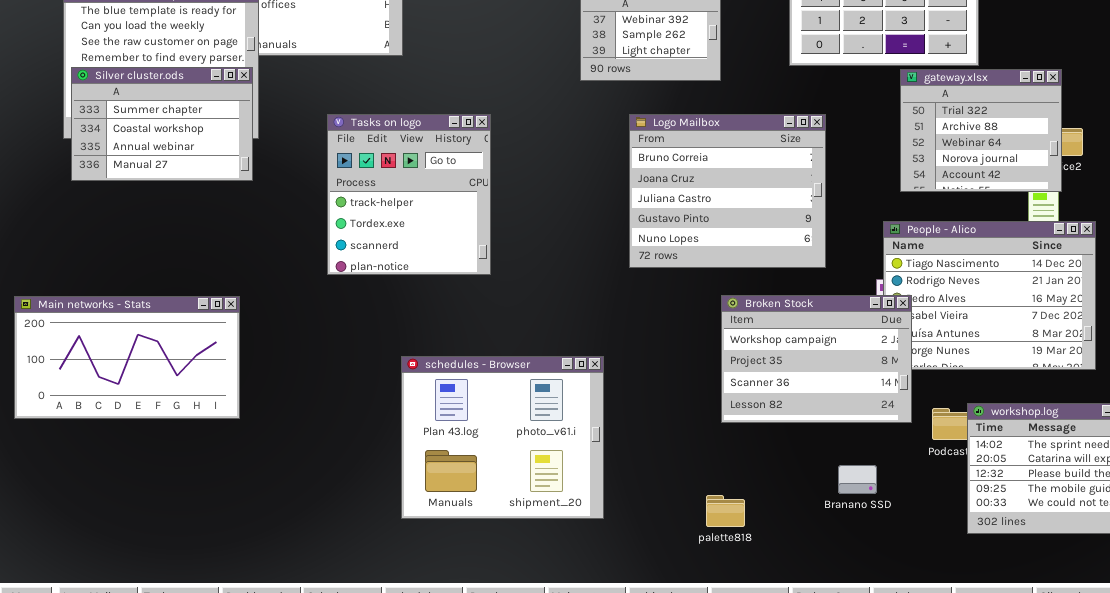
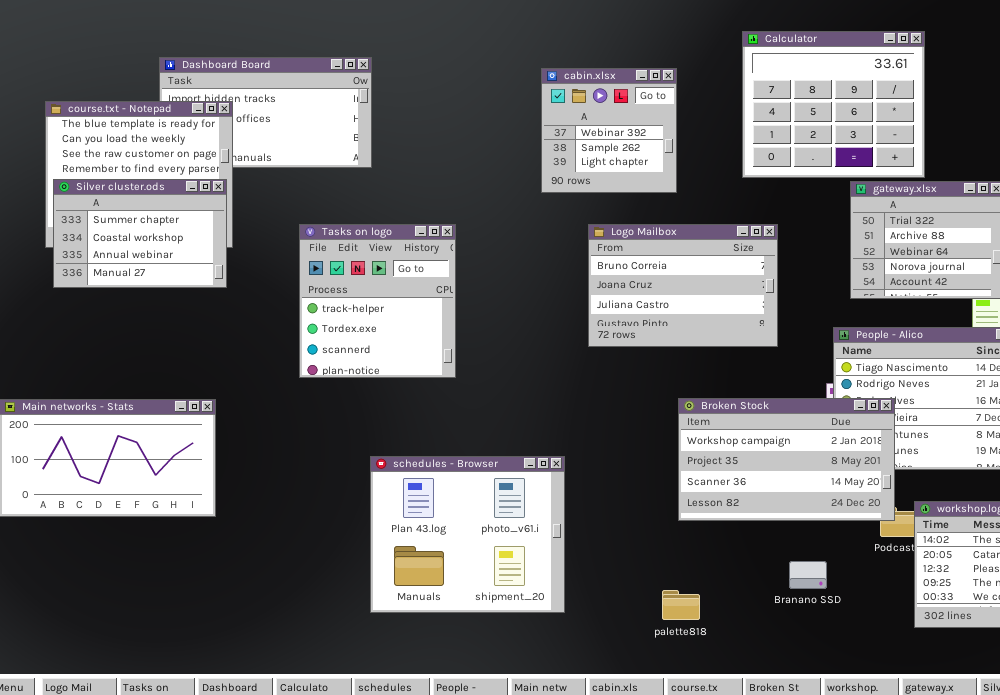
Logo Mailbox: [629,114,826,268] -> [588,224,778,347], resized
Broken Stock: [721,295,912,423] -> [678,398,895,521], resized

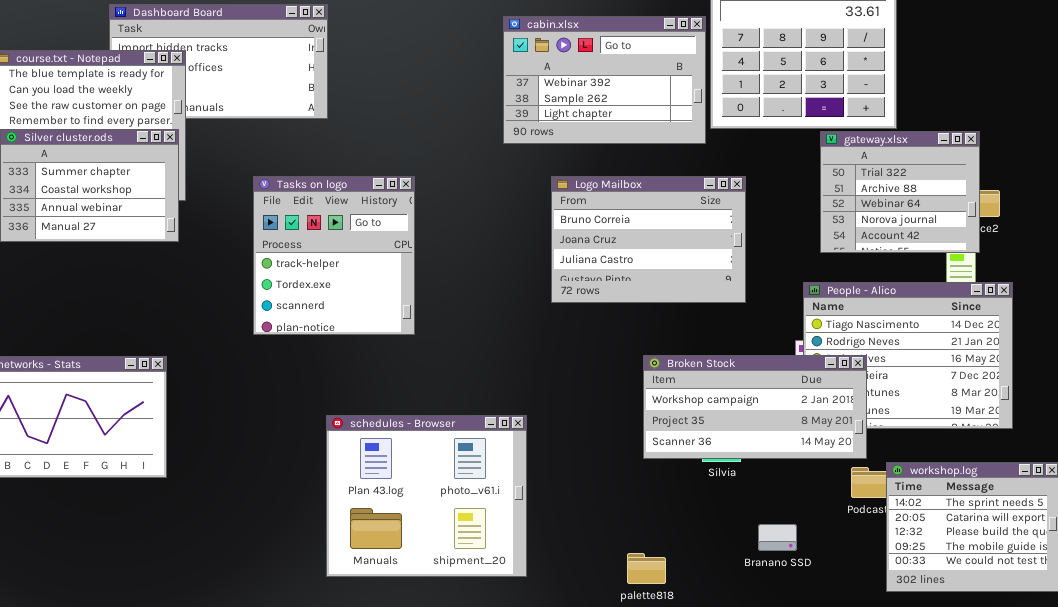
cabin.xlsx: [541,68,677,193] -> [503,16,706,144], resized
Broken Stock: [678,398,895,521] -> [643,355,867,459], resized

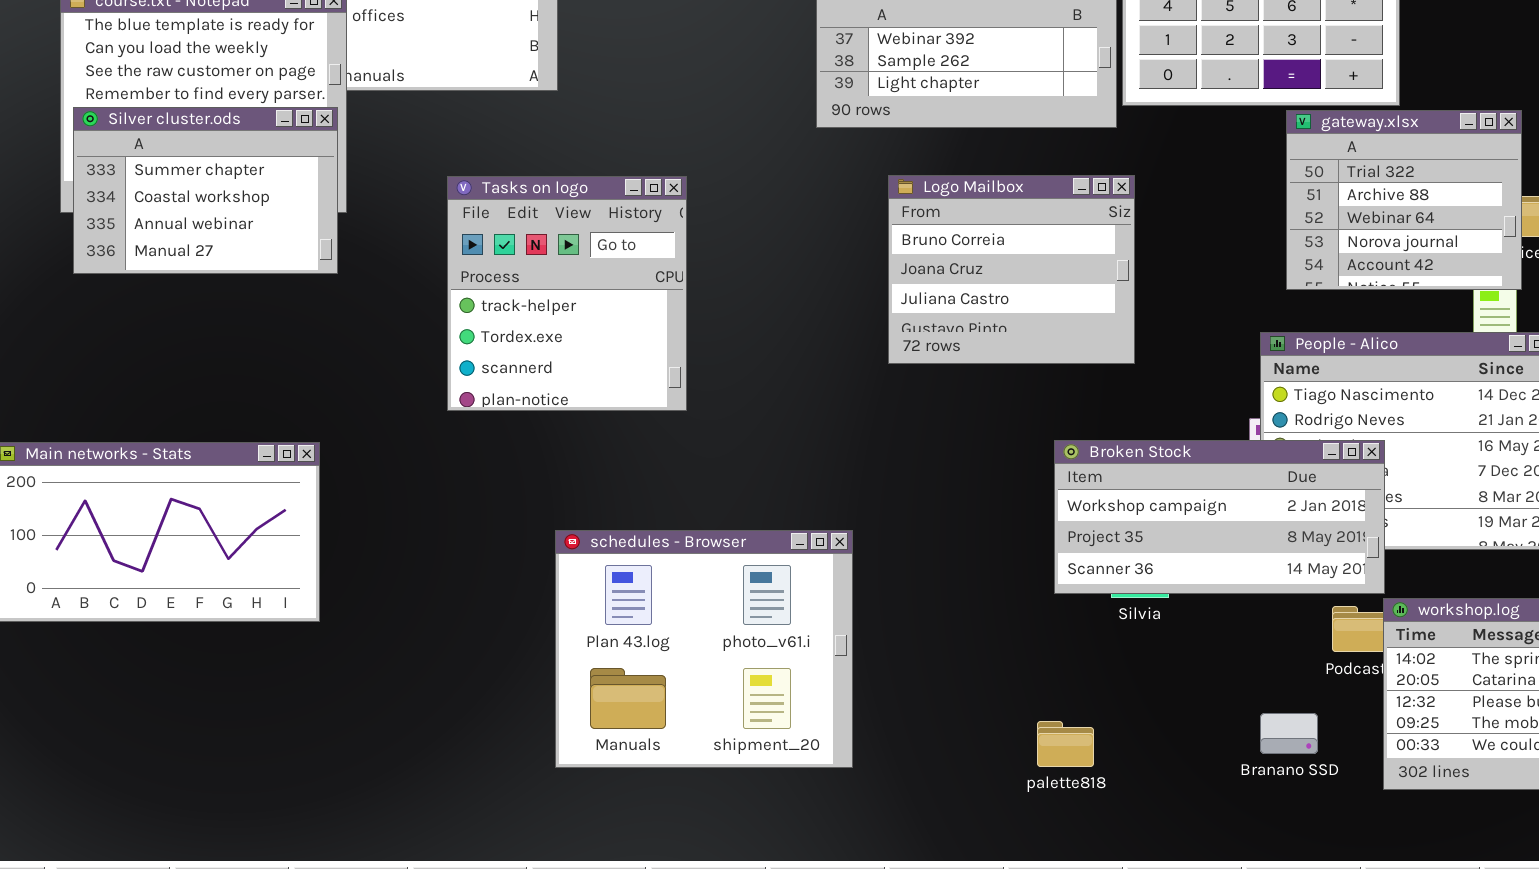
Logo Mailbox: [551,176,746,303] -> [888,175,1135,364], resized
Broken Stock: [643,355,867,459] -> [1054,440,1385,594], moved
Branano SSD: [758,524,797,551] -> [1260,713,1318,754], moved
palette818: [627,553,666,584] -> [1037,721,1094,767], moved

